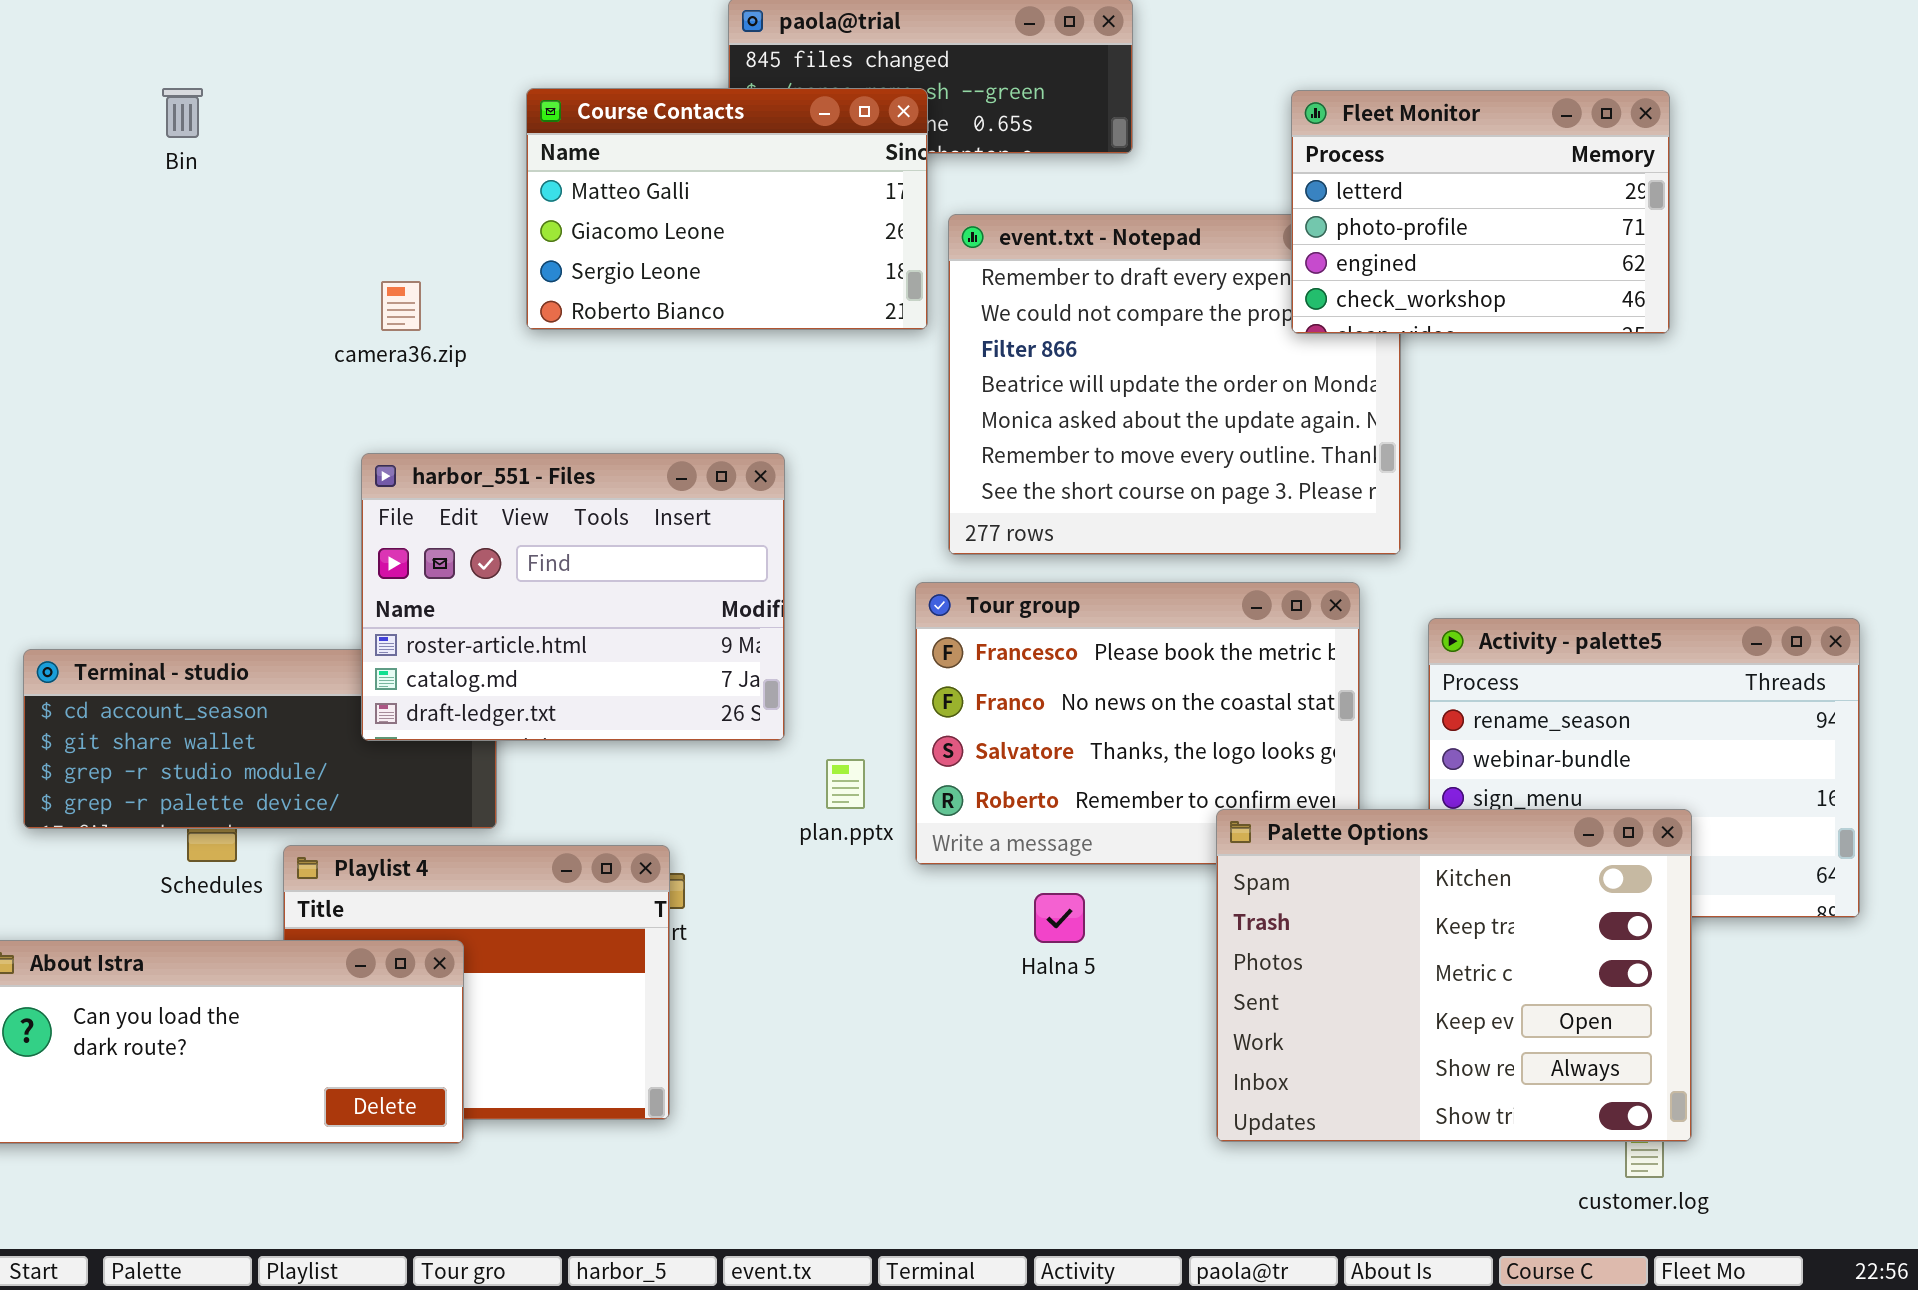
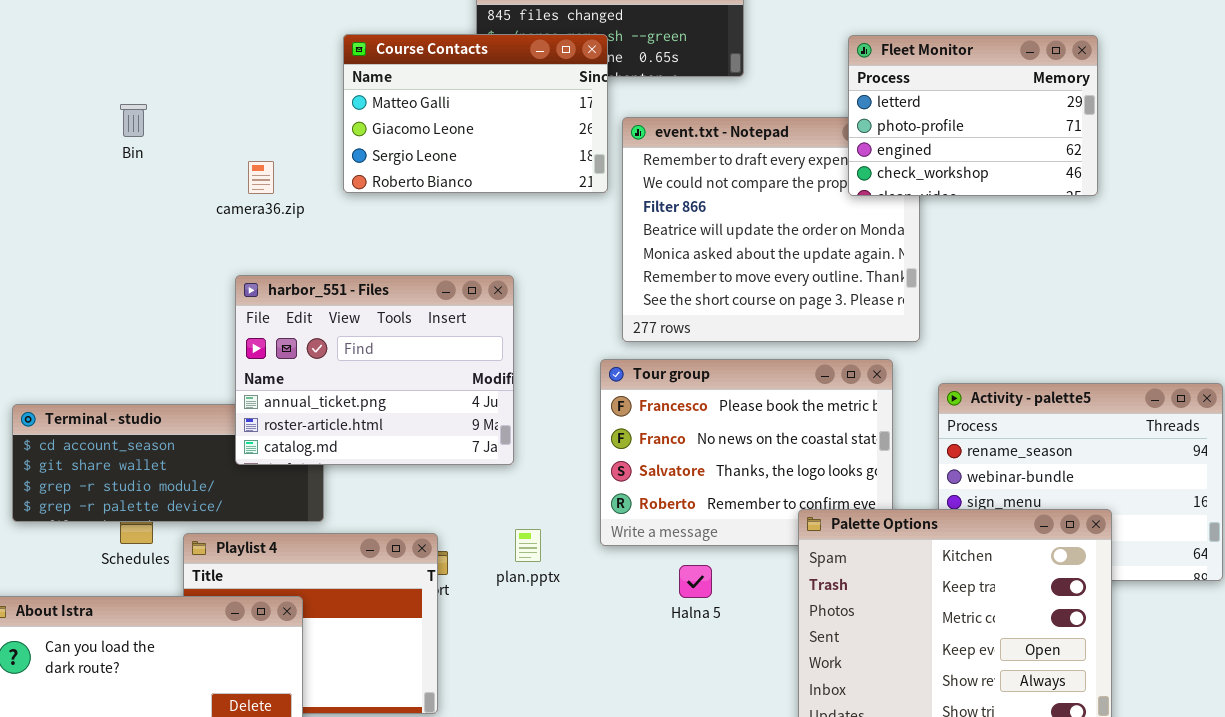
Bin: [162,88,203,138] -> [120,104,147,137], moved
harbor_551 - Files: [361,453,785,741] -> [235,275,514,465], scrolled up 1 row
plan.pptx: [826,759,865,809] -> [515,529,541,562], moved

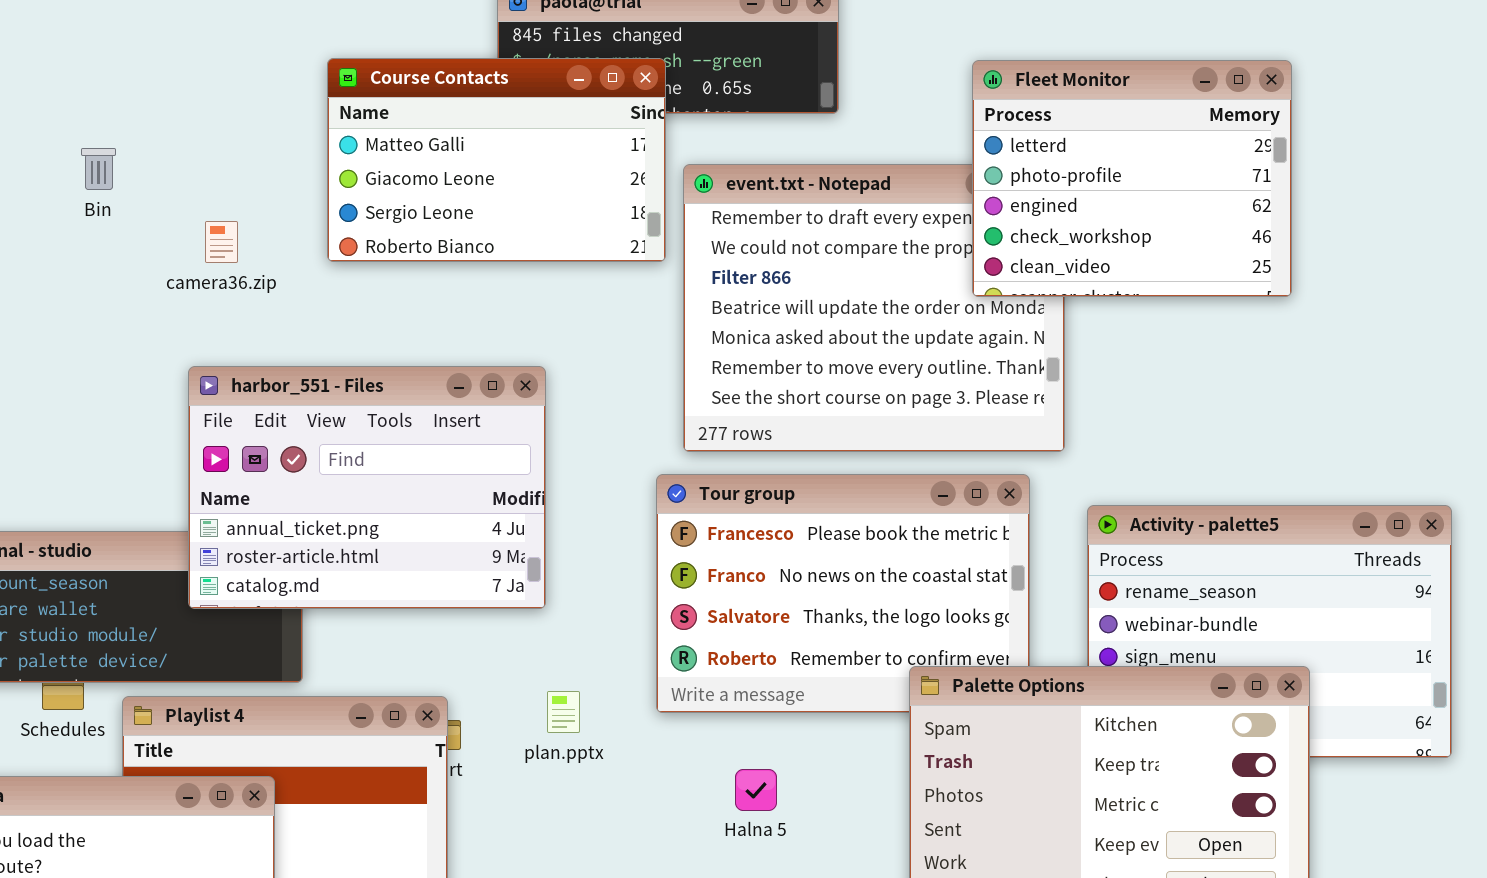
Fleet Monitor: [848,35,1098,196] -> [972,60,1292,297], resized
Bin: [120,104,147,137] -> [81,148,116,190], moved
Halna 5: [679,565,712,598] -> [735,769,777,811], moved

